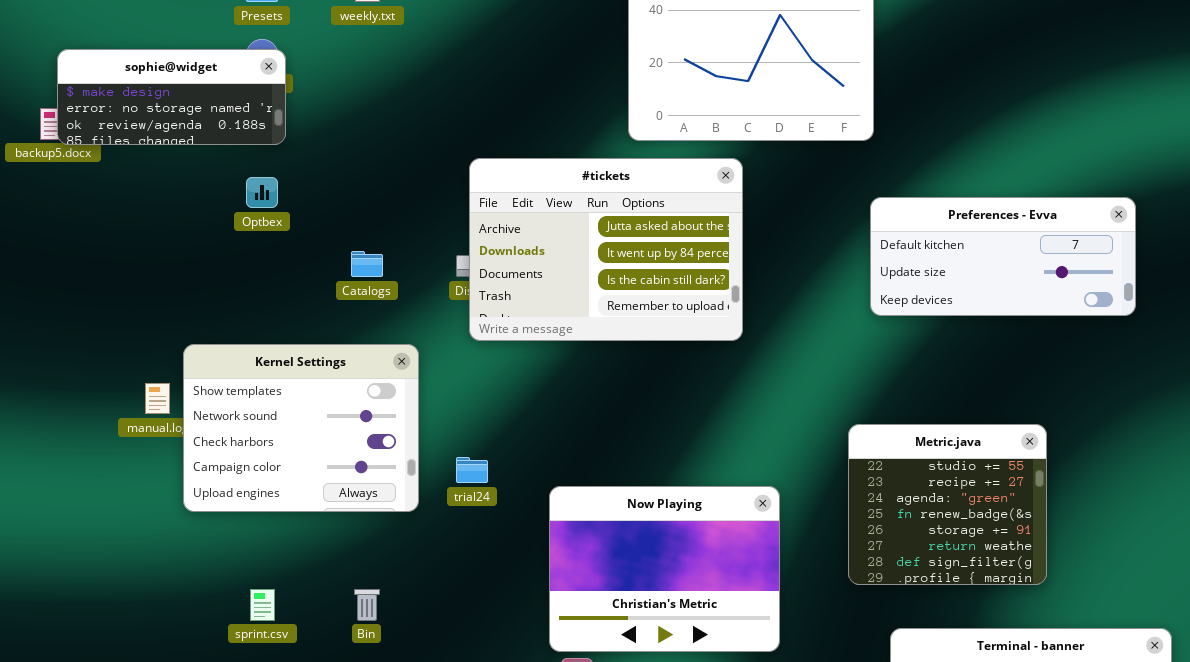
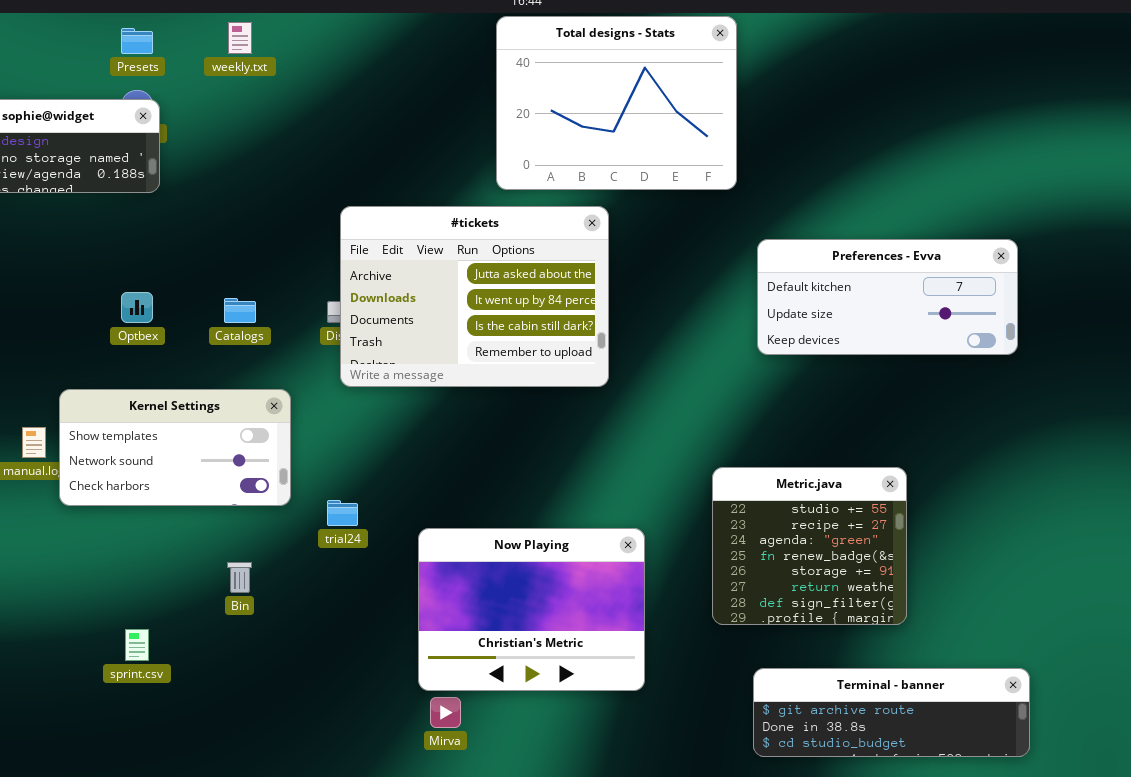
Optbex: [246,177,278,208] -> [121,292,153,323], moved
Preferences - Evva: [870,197,1136,316] -> [757,239,1018,355], moved
Kernel Settings: [183,344,419,512] -> [59,389,291,506], resized
Bin: [354,589,380,621] -> [227,562,252,593], moved

